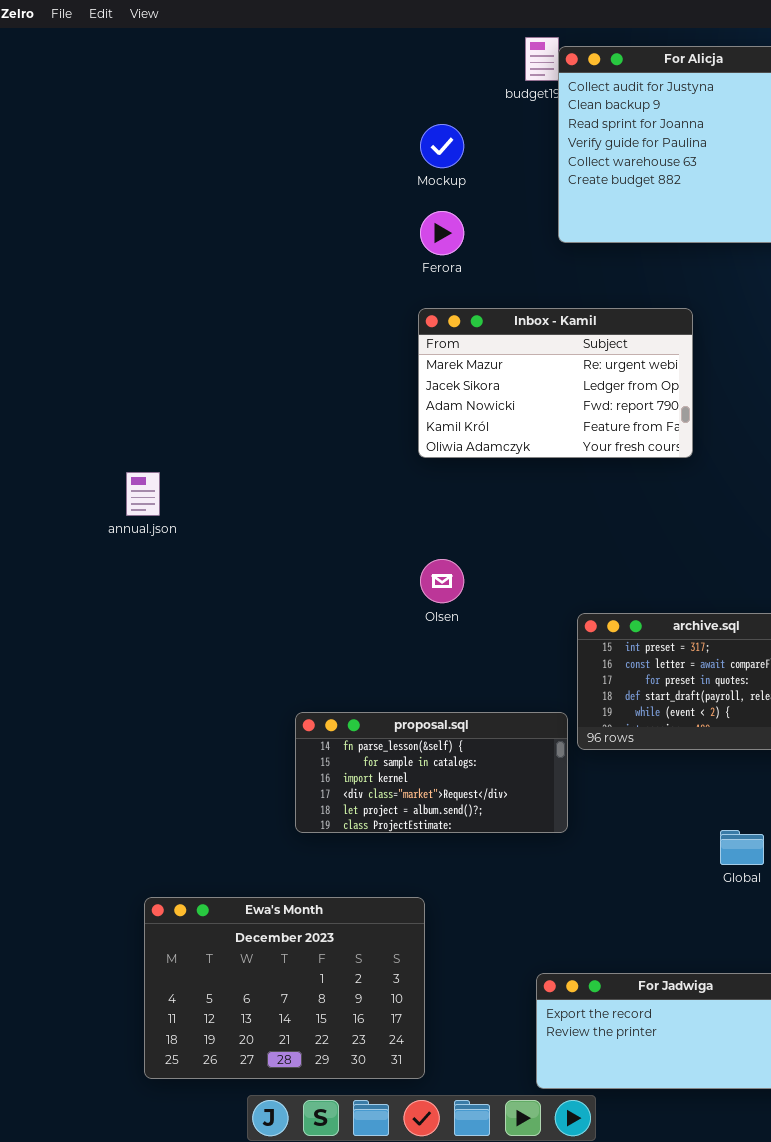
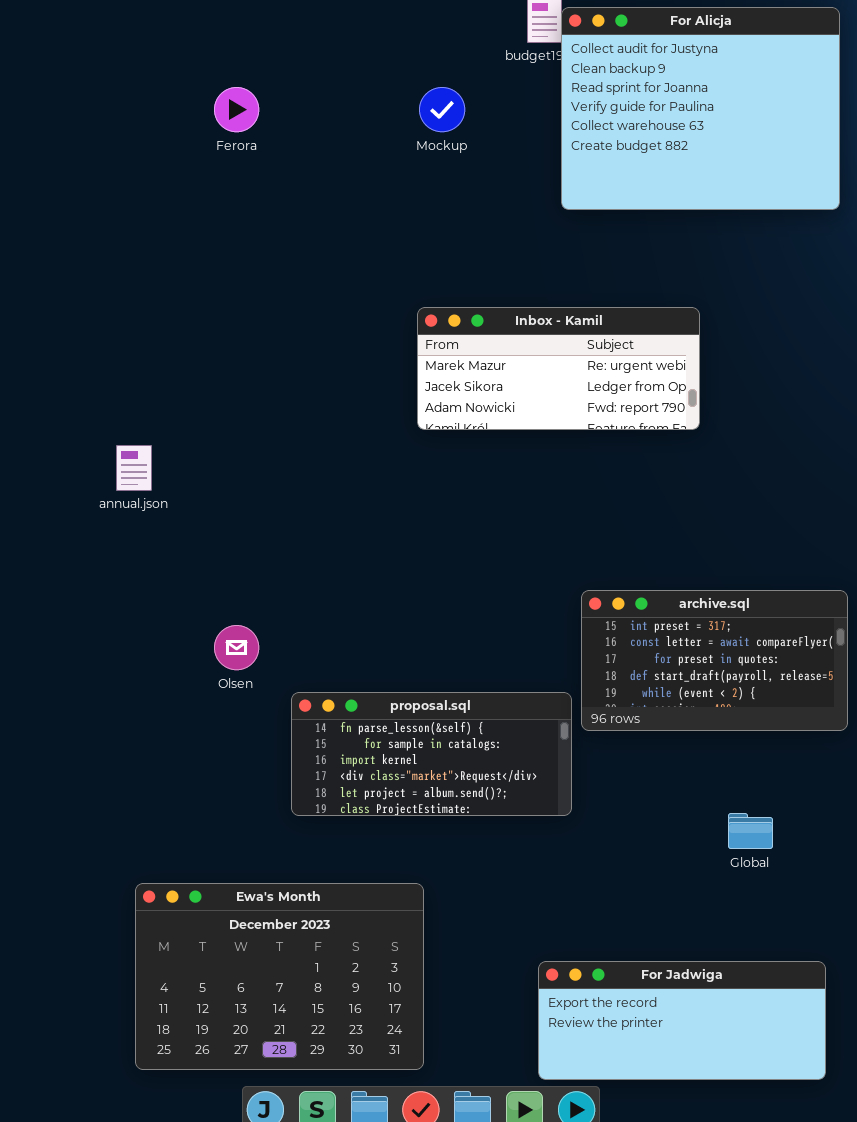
Ferora: [420,211,464,255] -> [214,87,259,132], moved
Inbox - Kamil: [418,308,693,458] -> [417,307,700,430], resized
Olsen: [420,559,464,603] -> [214,625,259,670], moved

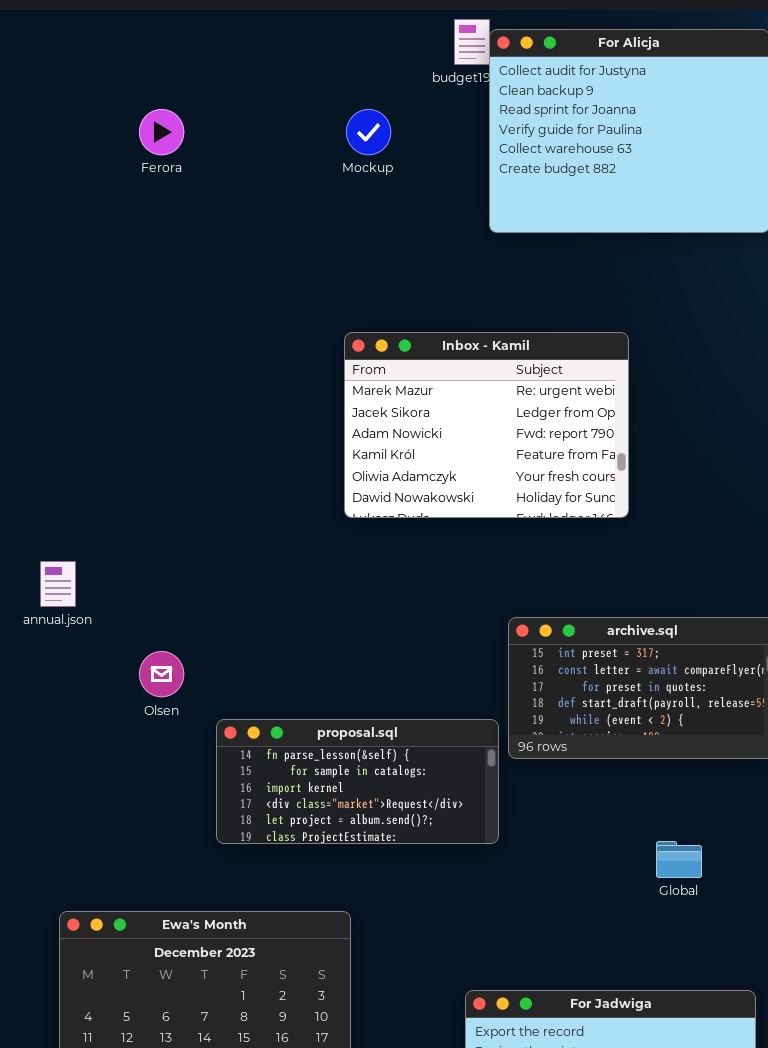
Inbox - Kamil: [417,307,700,430] -> [344,332,629,518], resized
annual.json: [116,445,152,491] -> [40,561,76,607], moved

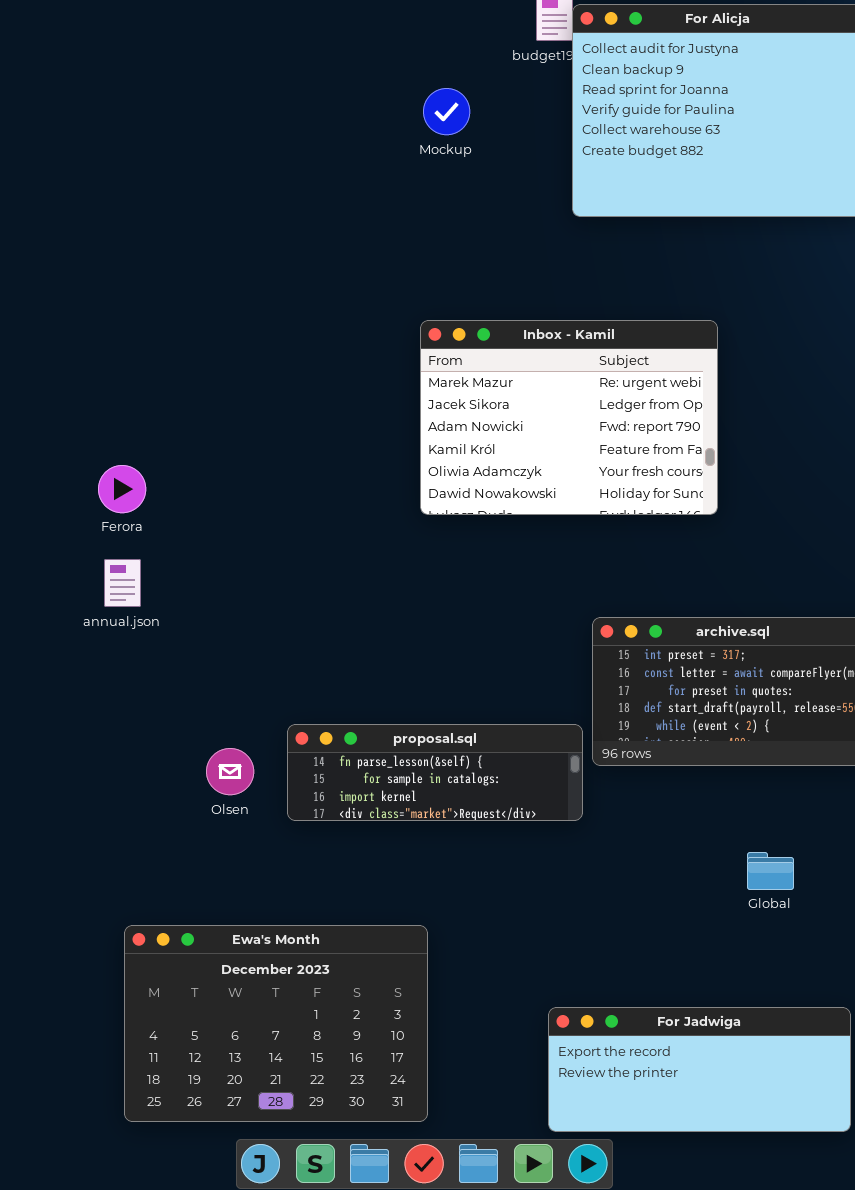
Ferora: [139,109,184,155] -> [98,465,146,513], moved
Olsen: [139,651,184,697] -> [206,748,254,795], moved
proposal.sql: [216,719,499,844] -> [287,724,583,821], resized

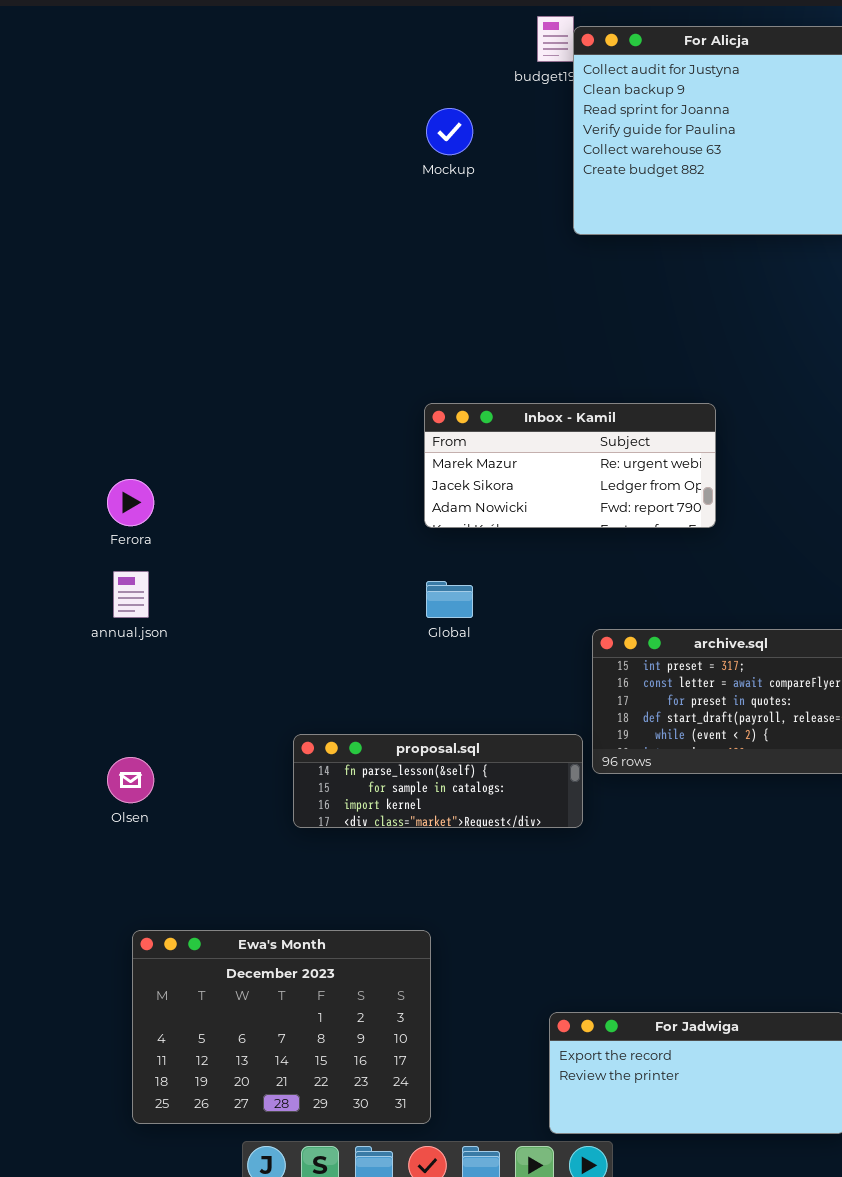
Inbox - Kamil: [420,320,718,515] -> [424,403,716,528], resized
Olsen: [206,748,254,795] -> [107,757,154,803], moved
Global: [747,852,794,890] -> [426,581,473,618], moved

